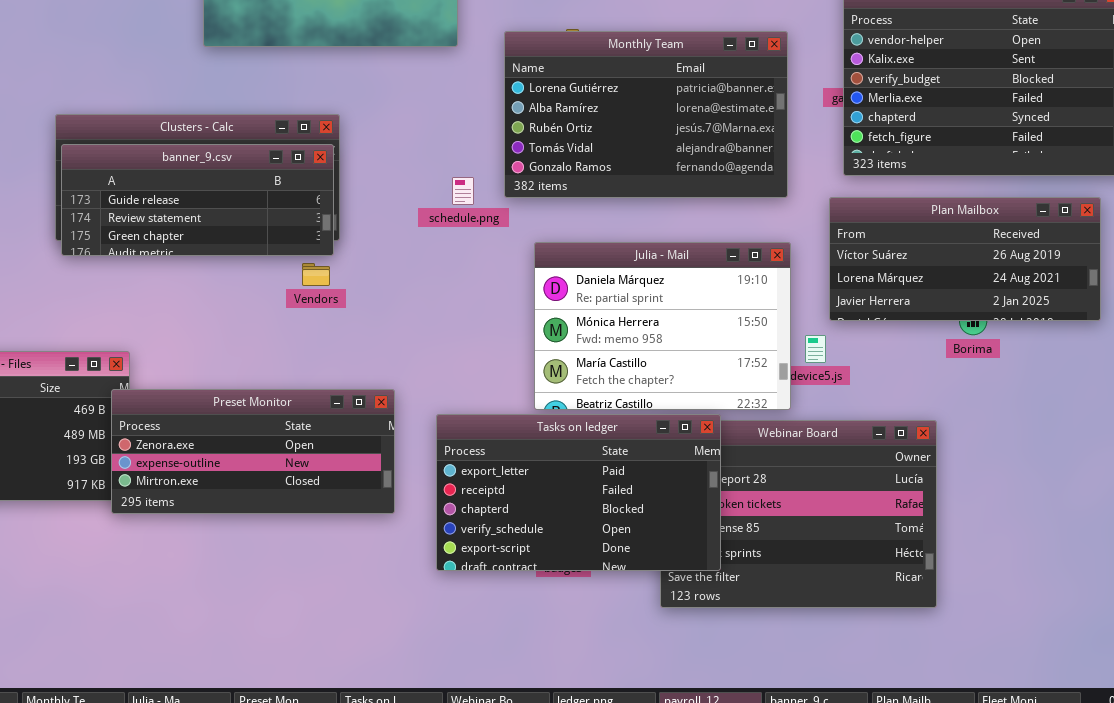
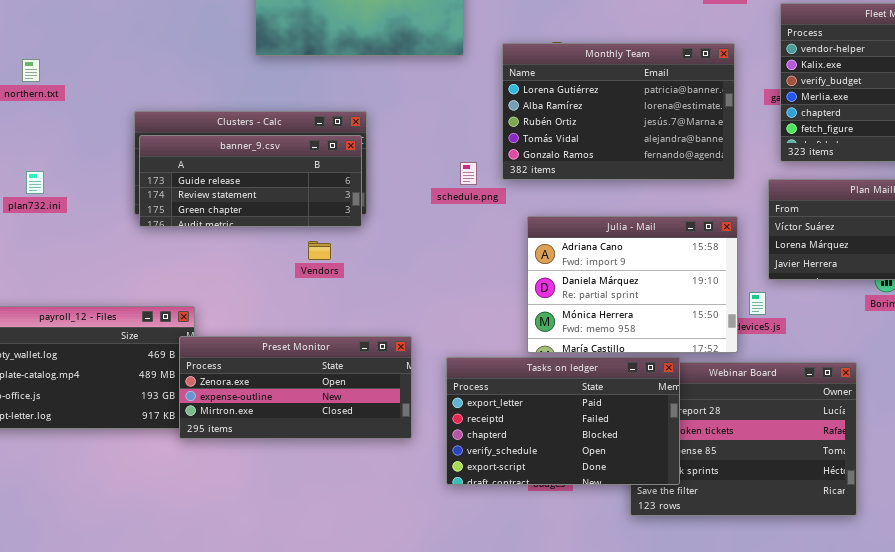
Julia - Mail: [534,242,791,410] -> [527,216,738,353], scrolled up 1 row
Vendors: [302,263,330,286] -> [308,241,331,260], moved

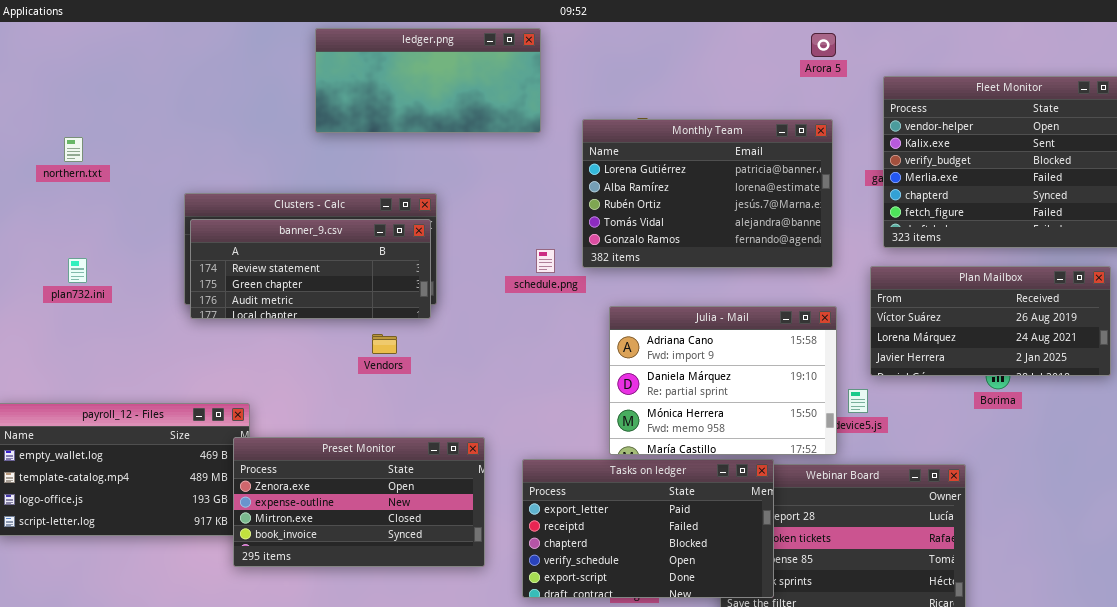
banner_9.csv: [139,135,362,227] -> [190,219,431,319], scrolled down 1 row
Preset Monitor: [179,336,412,439] -> [233,437,485,567], resized

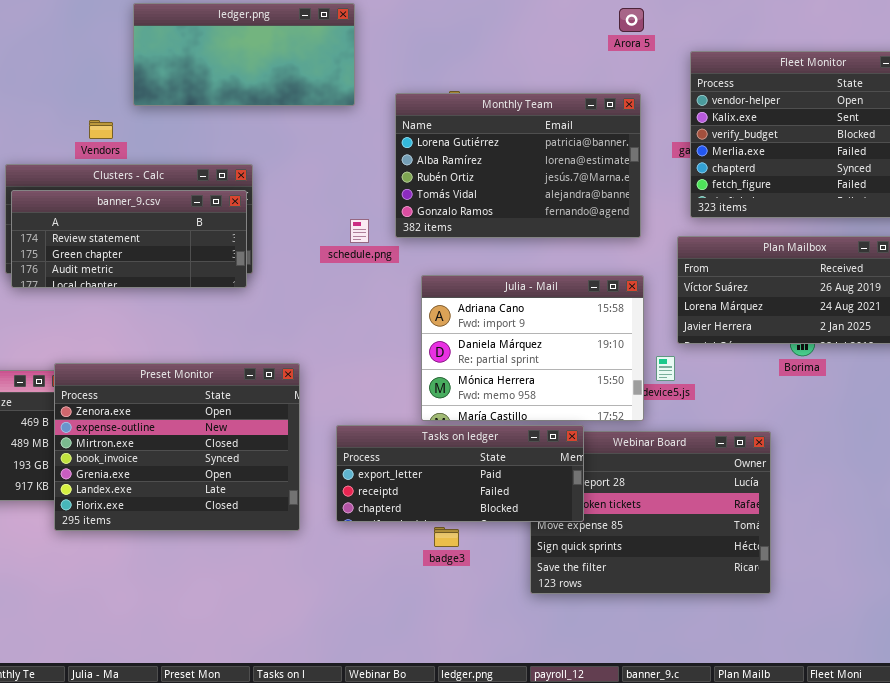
Vendors: [372,334,397,354] -> [89,120,113,139], moved
Preset Monitor: [233,437,485,567] -> [54,363,300,531], resized
Tasks on ledger: [522,459,774,598] -> [336,425,584,522], resized

